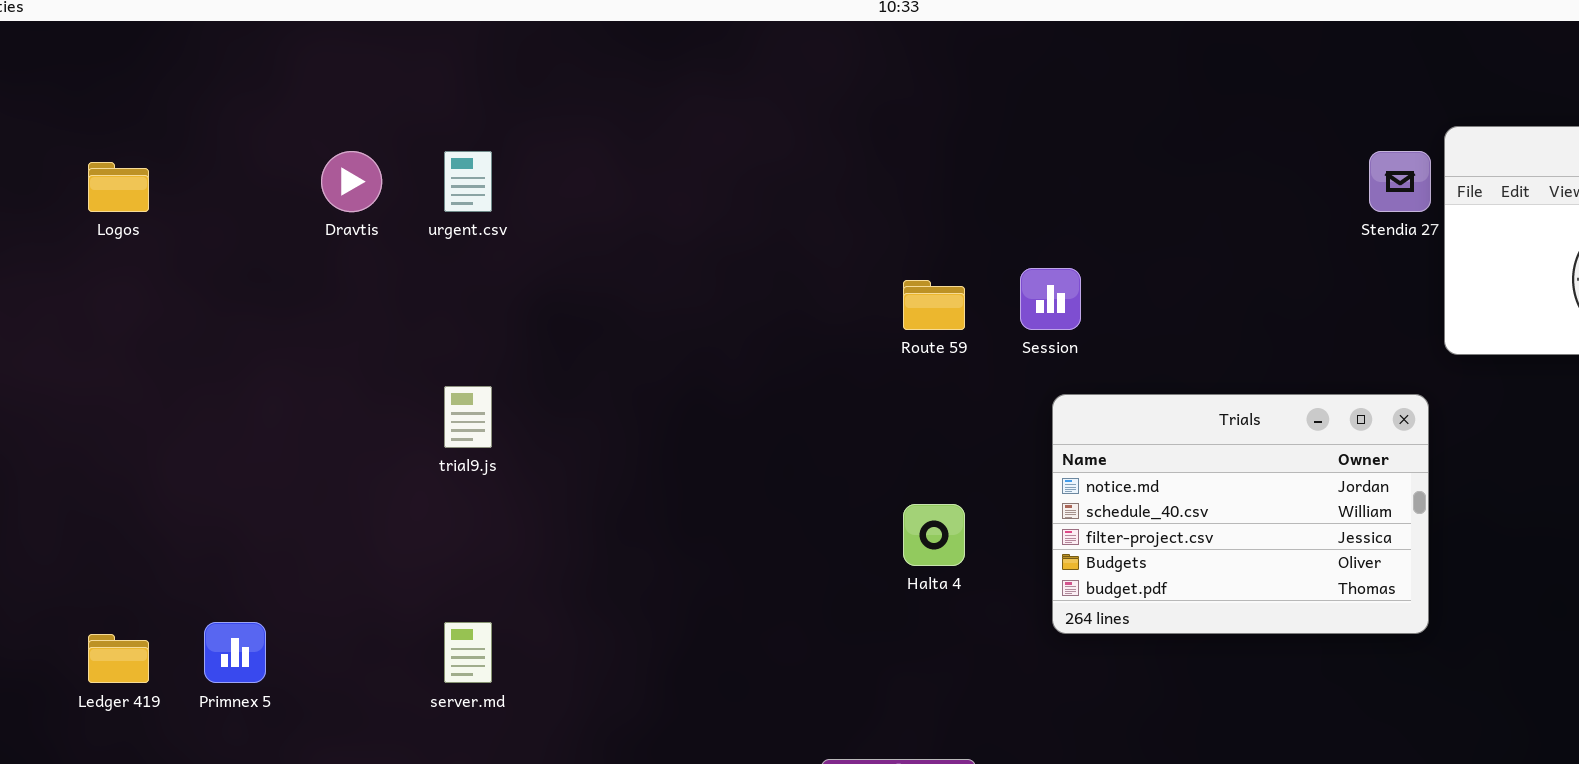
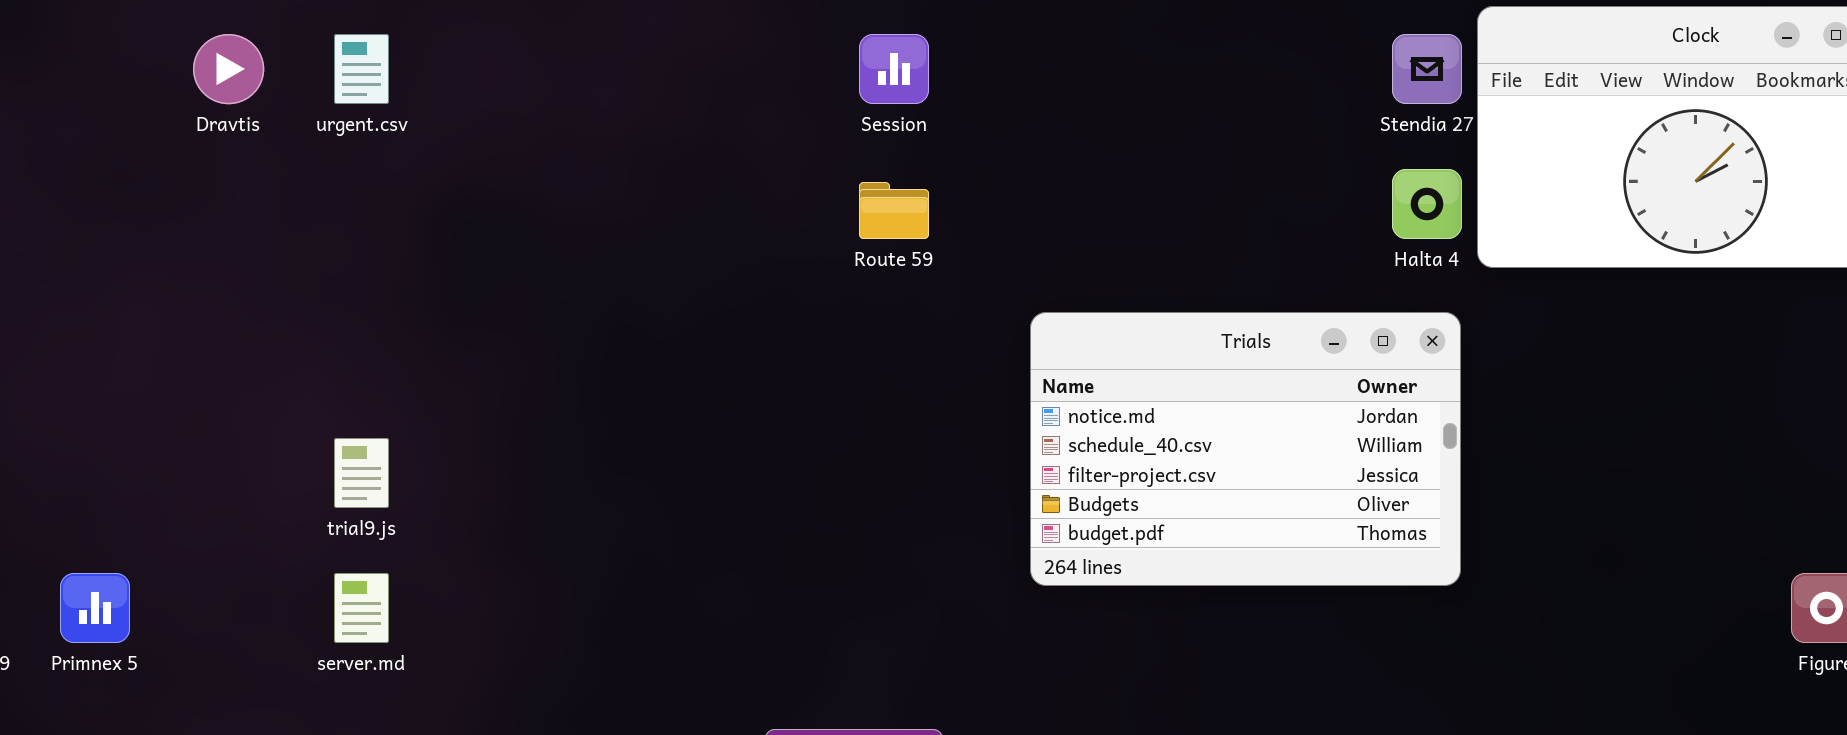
Session: [1020,268,1081,330] -> [859,34,929,104], moved
trial9.js: [444,386,492,448] -> [334,438,389,508], moved
Halta 4: [903,504,965,566] -> [1392,169,1462,239], moved

